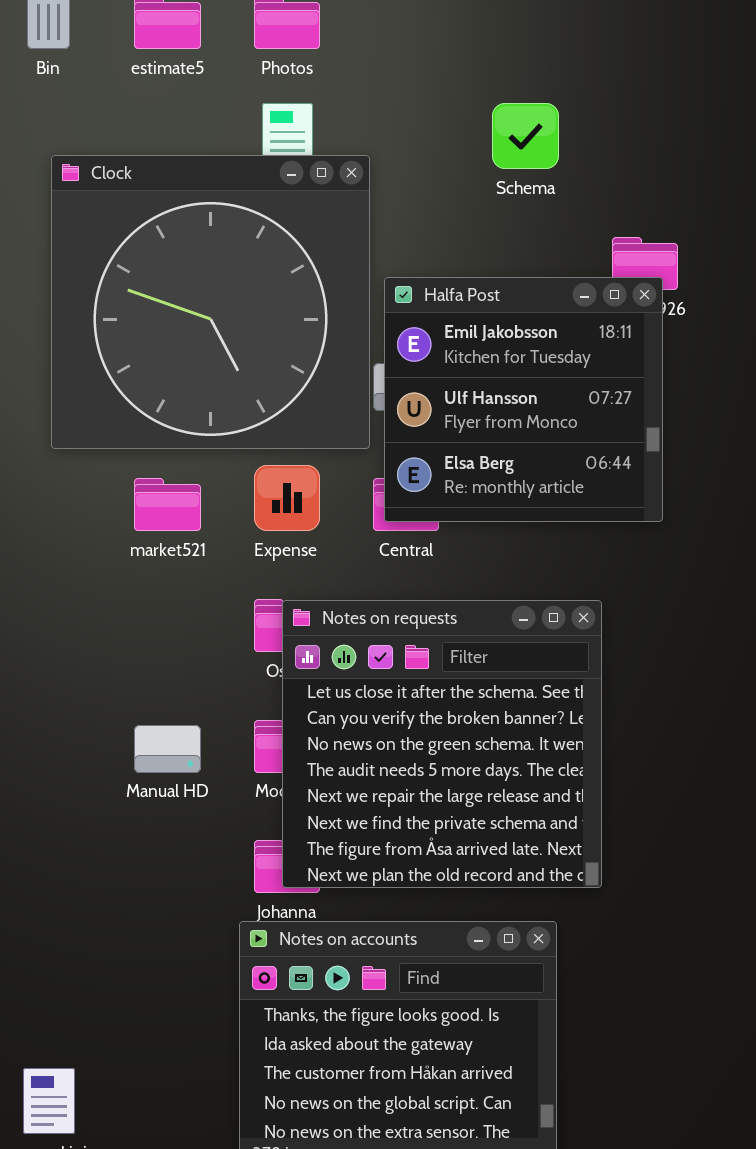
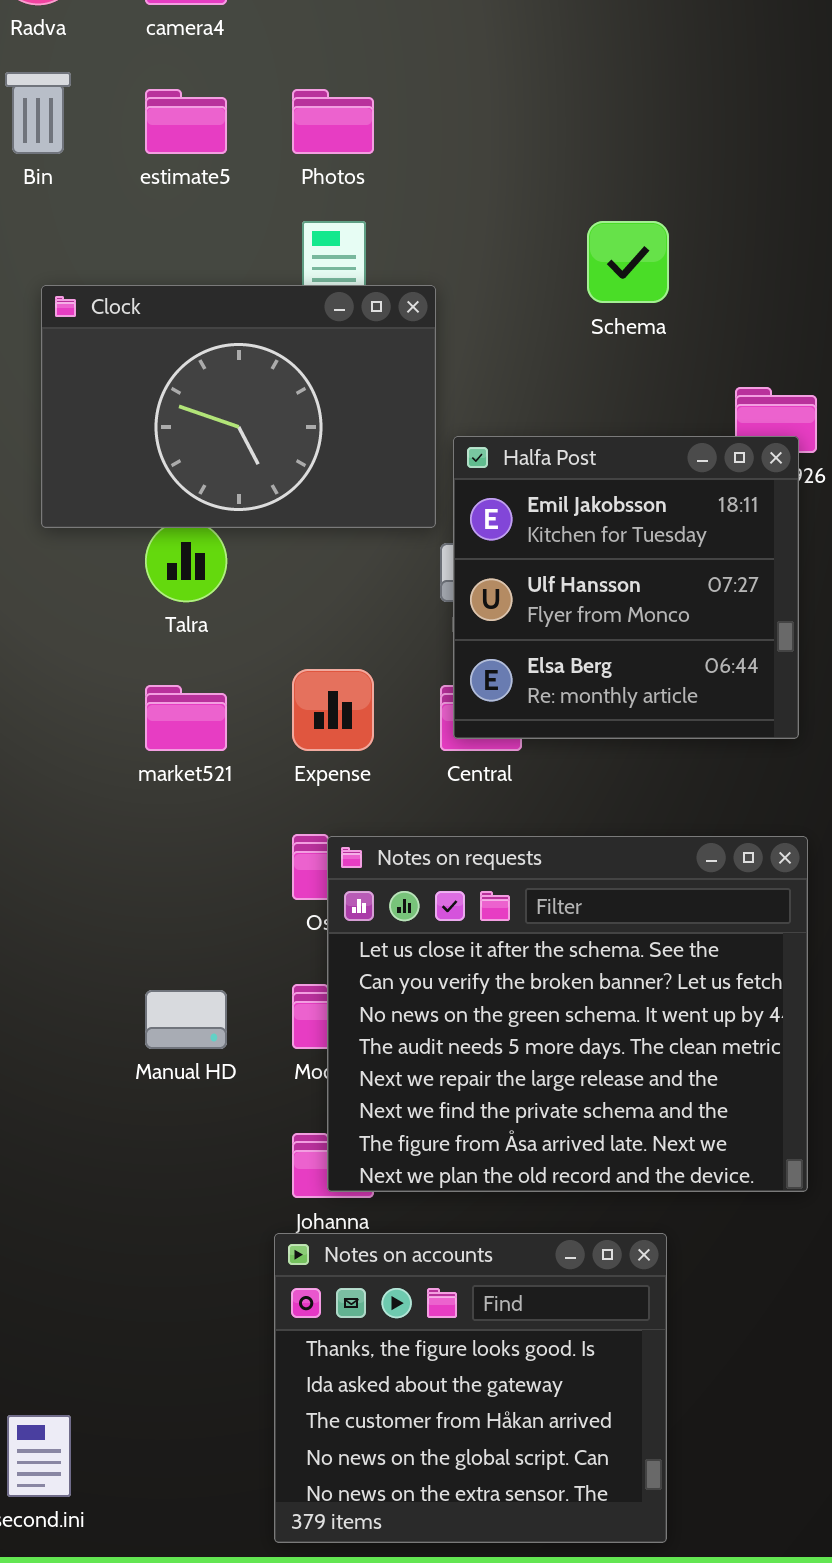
Clock: [51,155,370,449] -> [41,285,436,528], resized
Notes on requests: [282,600,602,888] -> [327,836,808,1192], resized

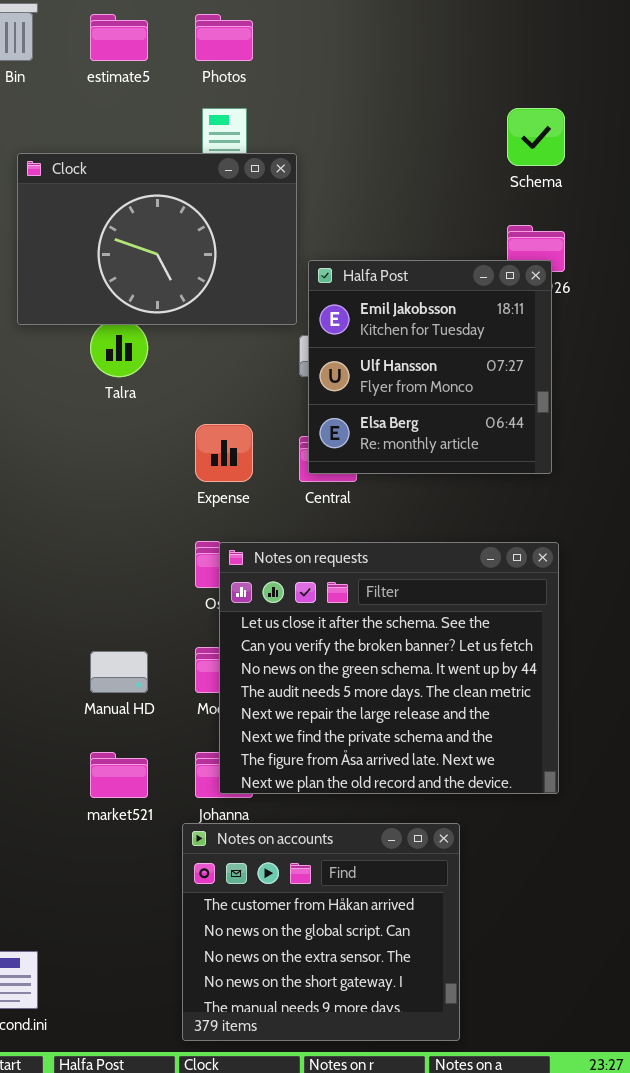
Schema: [587,221,669,303] -> [507,108,565,166], moved
market521: [145,685,227,751] -> [90,752,148,798], moved
Notes on accounts: [274,1233,667,1543] -> [182,823,460,1041], scrolled down 2 rows

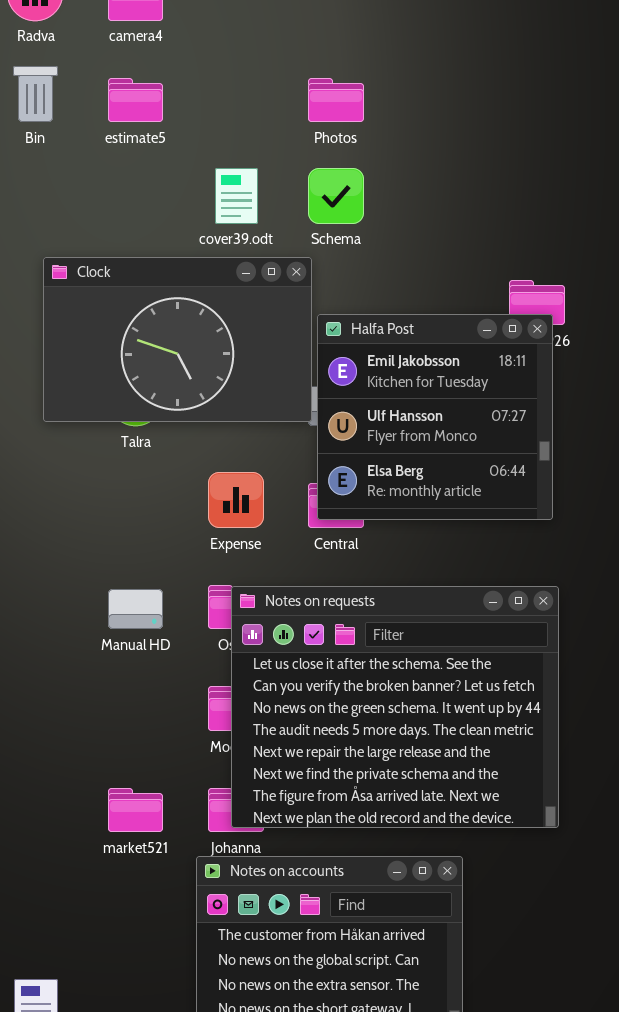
Photos: [195,14,253,61] -> [308,78,364,122], moved
Schema: [507,108,565,166] -> [308,168,364,224], moved
Clock: [17,153,297,325] -> [43,257,312,422], moved
Manual HD: [90,651,148,693] -> [108,589,163,629], moved

